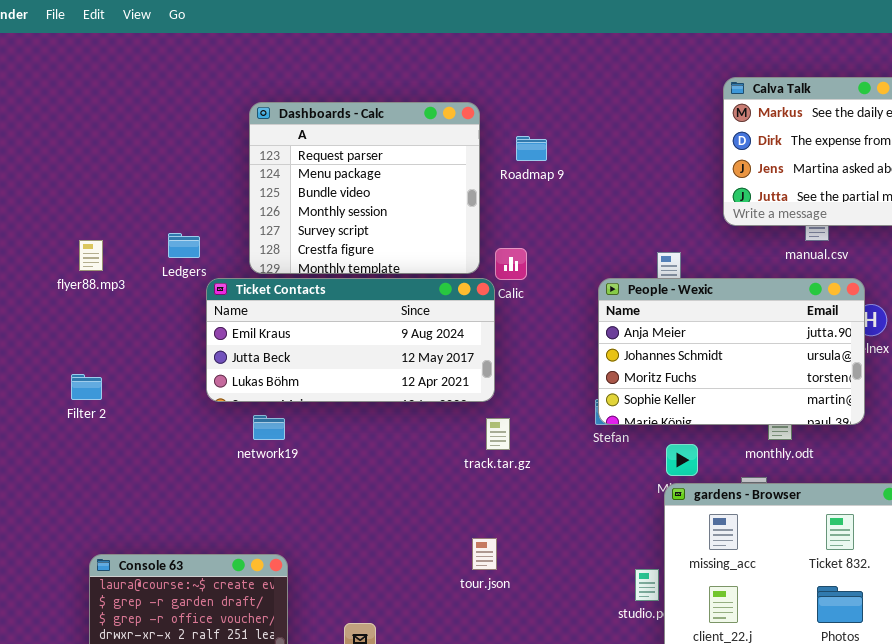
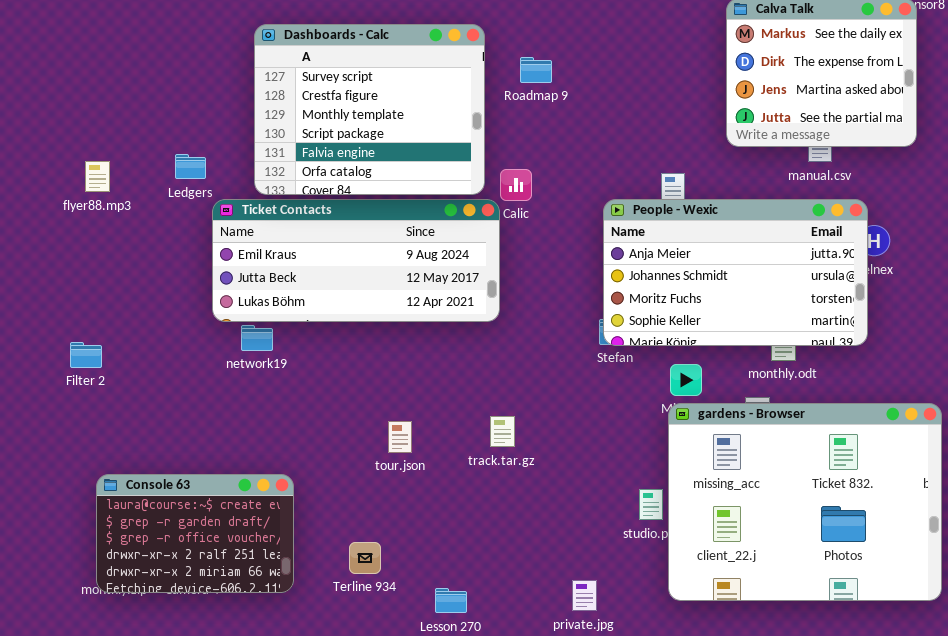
Dashboards - Calc: [249,102,480,274] -> [254,24,485,195], scrolled down 4 rows
Filter 2: [71,374,102,400] -> [70,342,102,368], moved
network19: [253,415,285,440] -> [241,325,273,351], moved
track.tar.gz: [486,418,510,450] -> [490,416,515,447], moved
tour.json: [472,538,497,570] -> [388,421,412,453], moved

